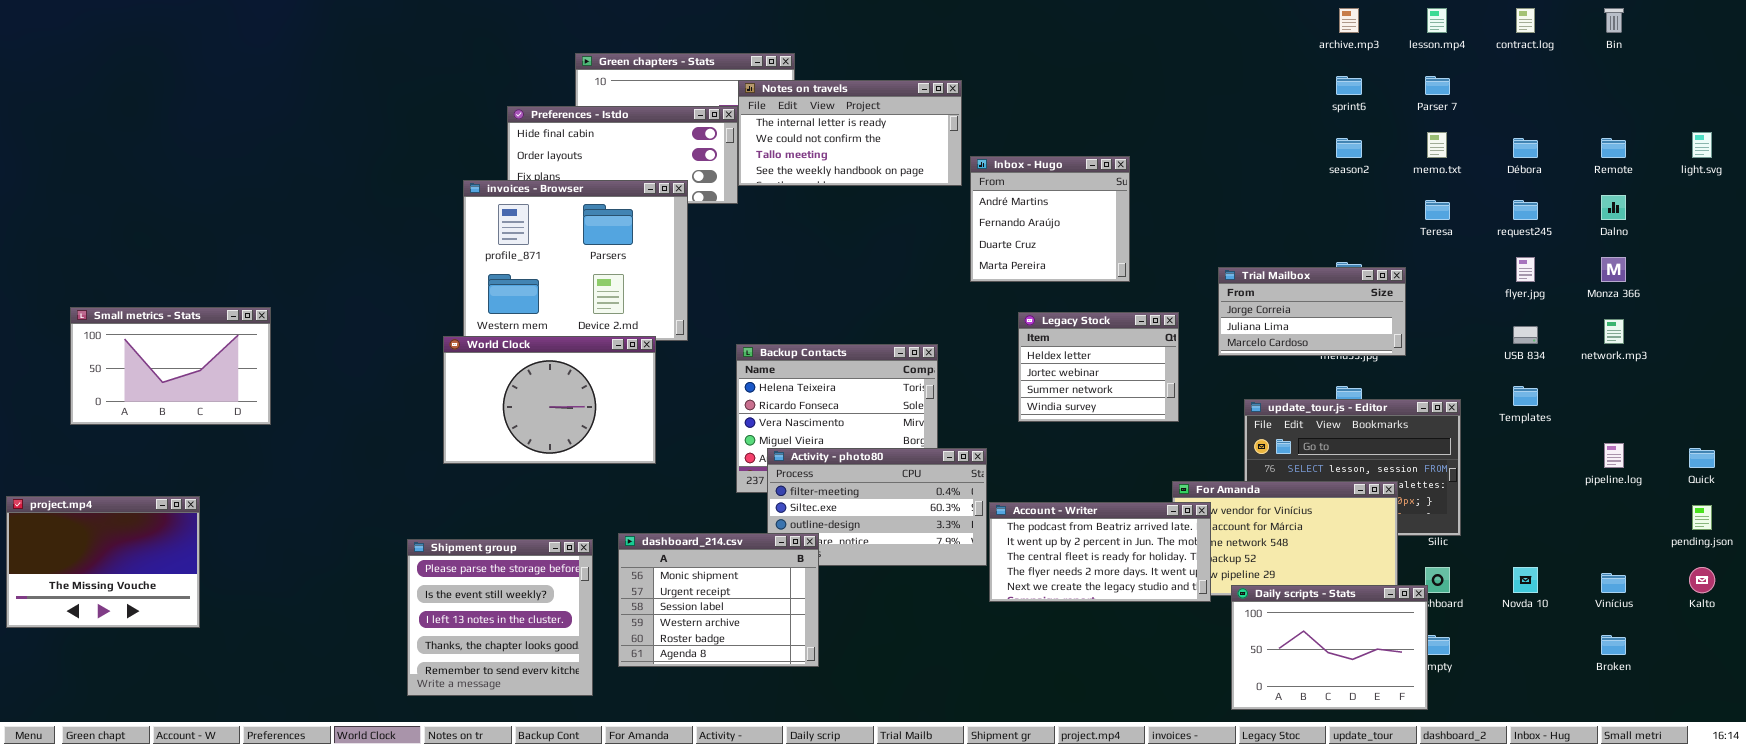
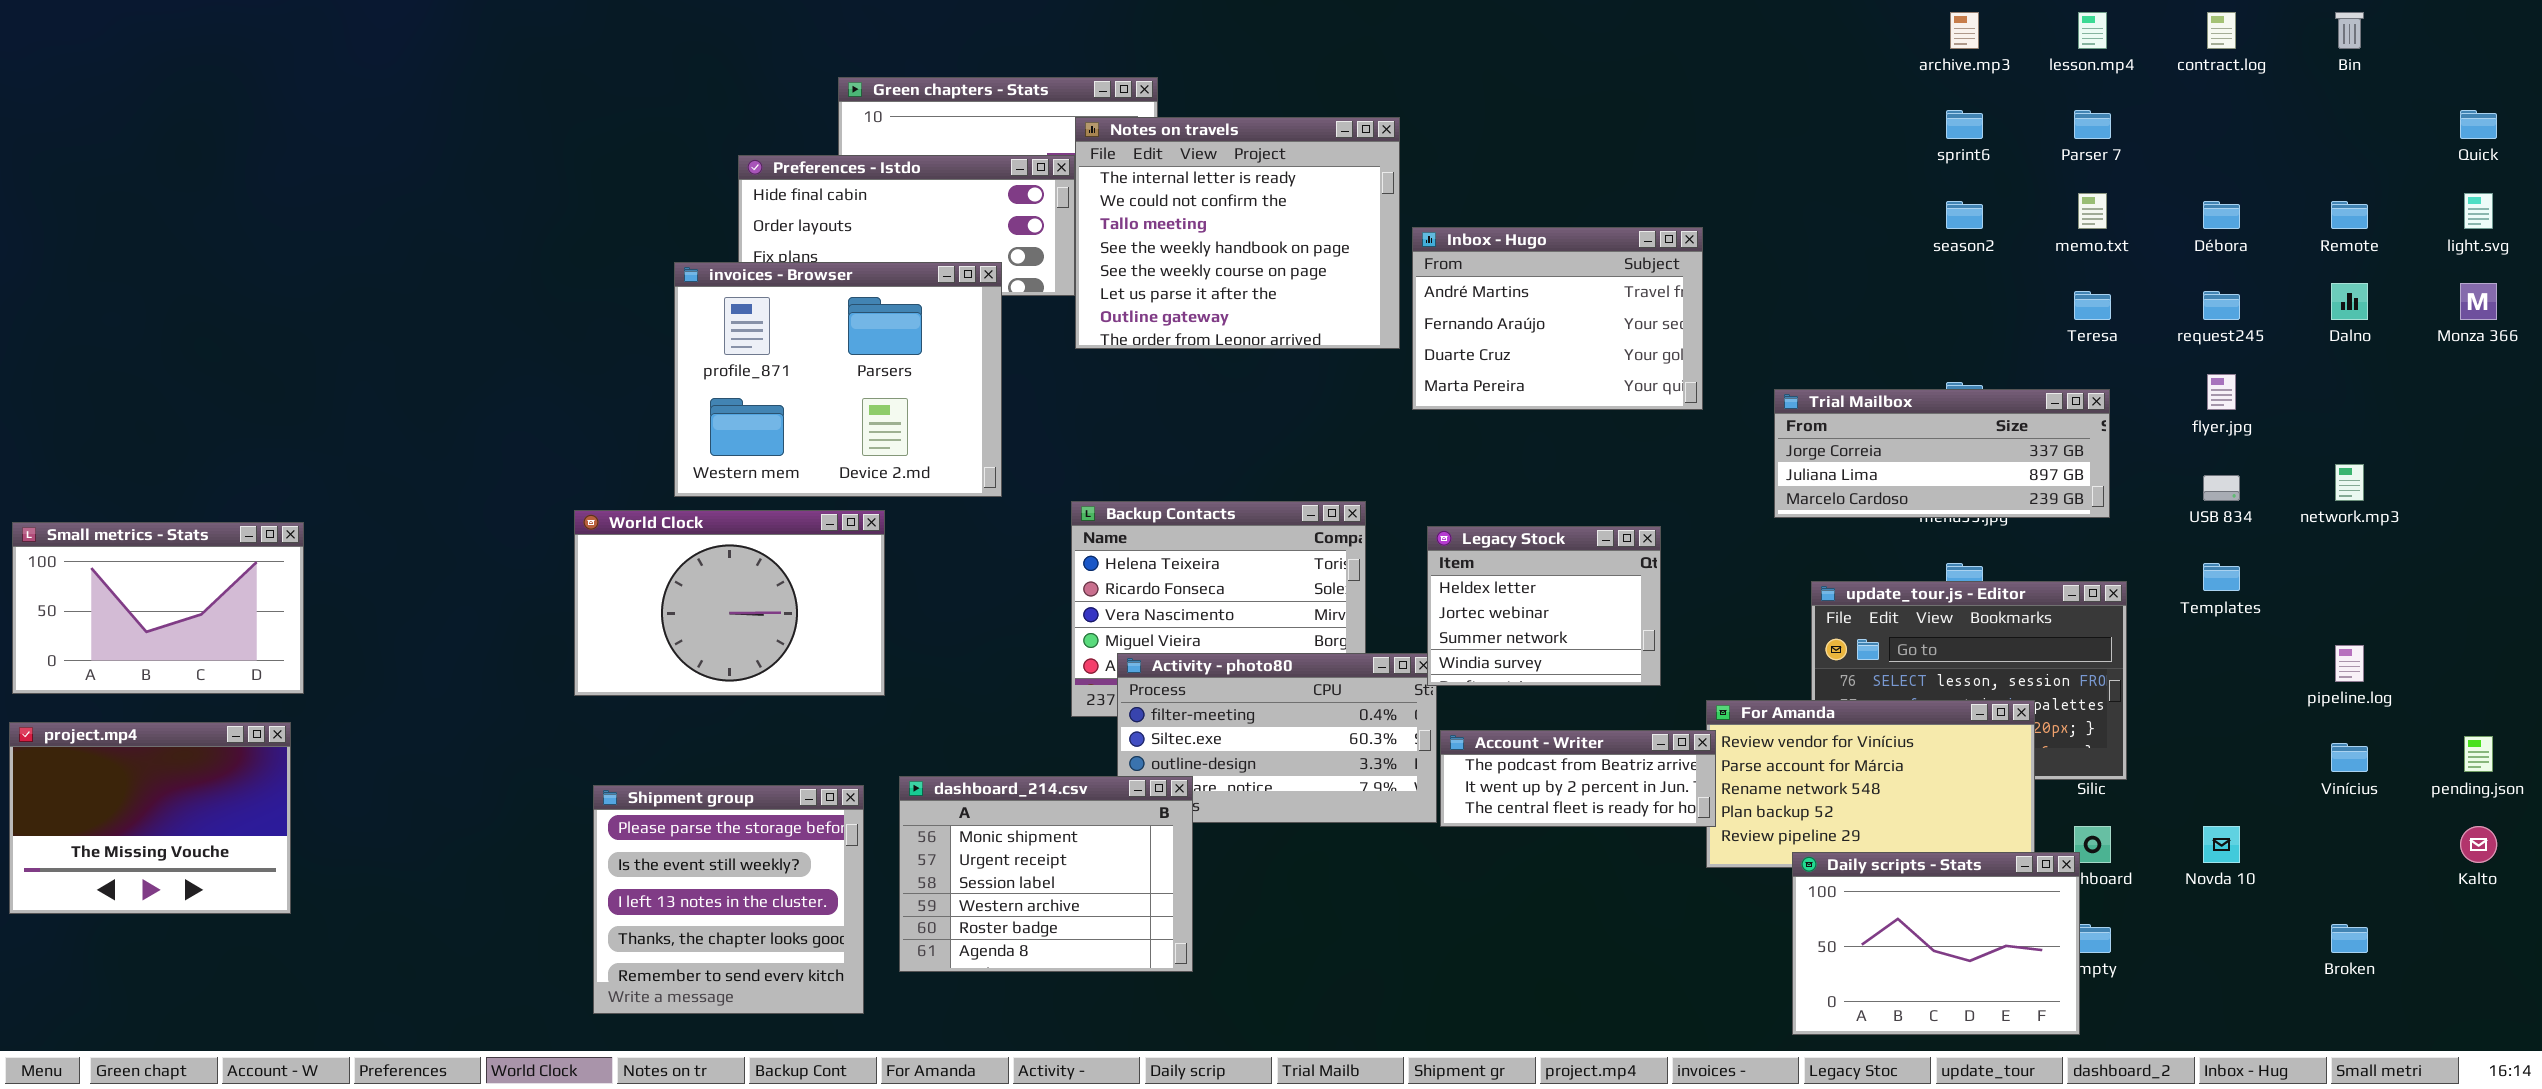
Notes on travels: [738,80,962,186] -> [1075,117,1400,349], resized
Inbox - Hugo: [970,156,1130,282] -> [1412,227,1703,410], resized
Monza 366: [1601,257,1626,282] -> [2460,283,2497,320], moved
Trial Mailbox: [1218,267,1406,356] -> [1774,389,2110,518], resized
Small metrics - Stats: [70,307,271,425] -> [12,522,304,694], moved
Legacy Stock: [1018,312,1179,422] -> [1427,526,1661,686], moved
World Clock: [443,336,656,464] -> [574,510,885,696], moved
Quick: [1689,448,1715,468] -> [2460,110,2497,139], moved
Account - Writer: [989,502,1211,602] -> [1440,730,1716,827], resized
Vinícius: [1601,573,1626,593] -> [2331,743,2368,772], moved

